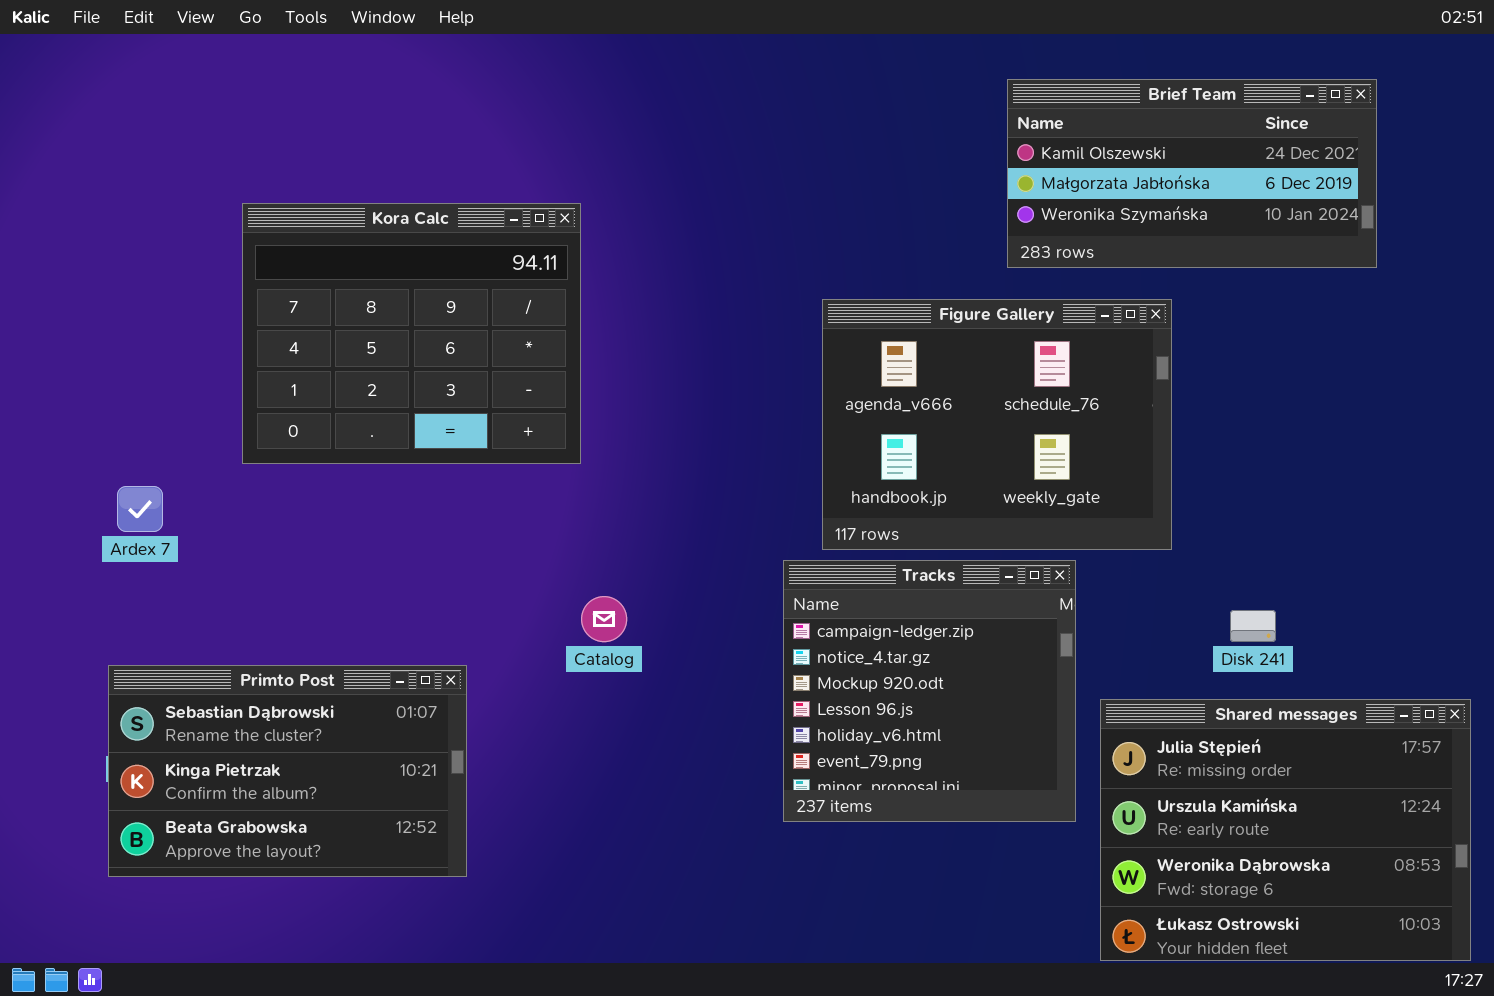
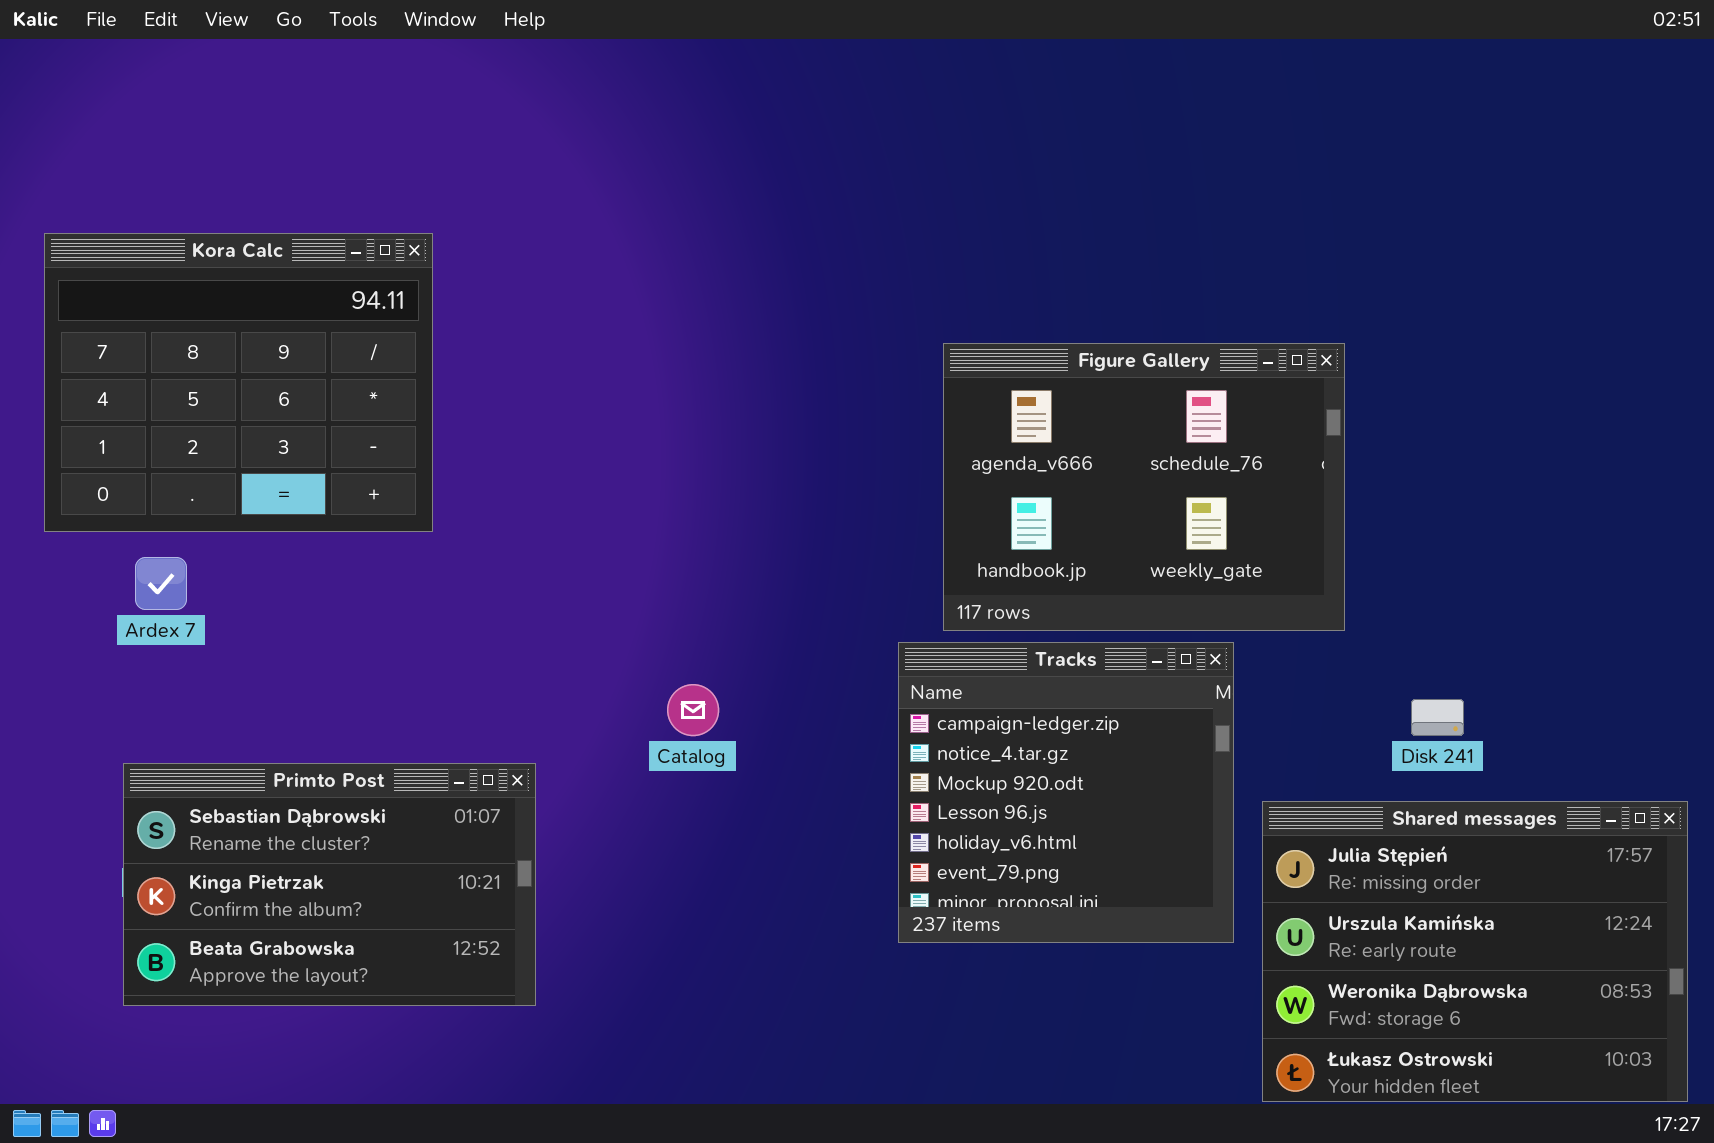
Brief Team: [1007,79,1377,268] -> none, closed
Kora Calc: [242,203,581,464] -> [44,233,433,532], moved

